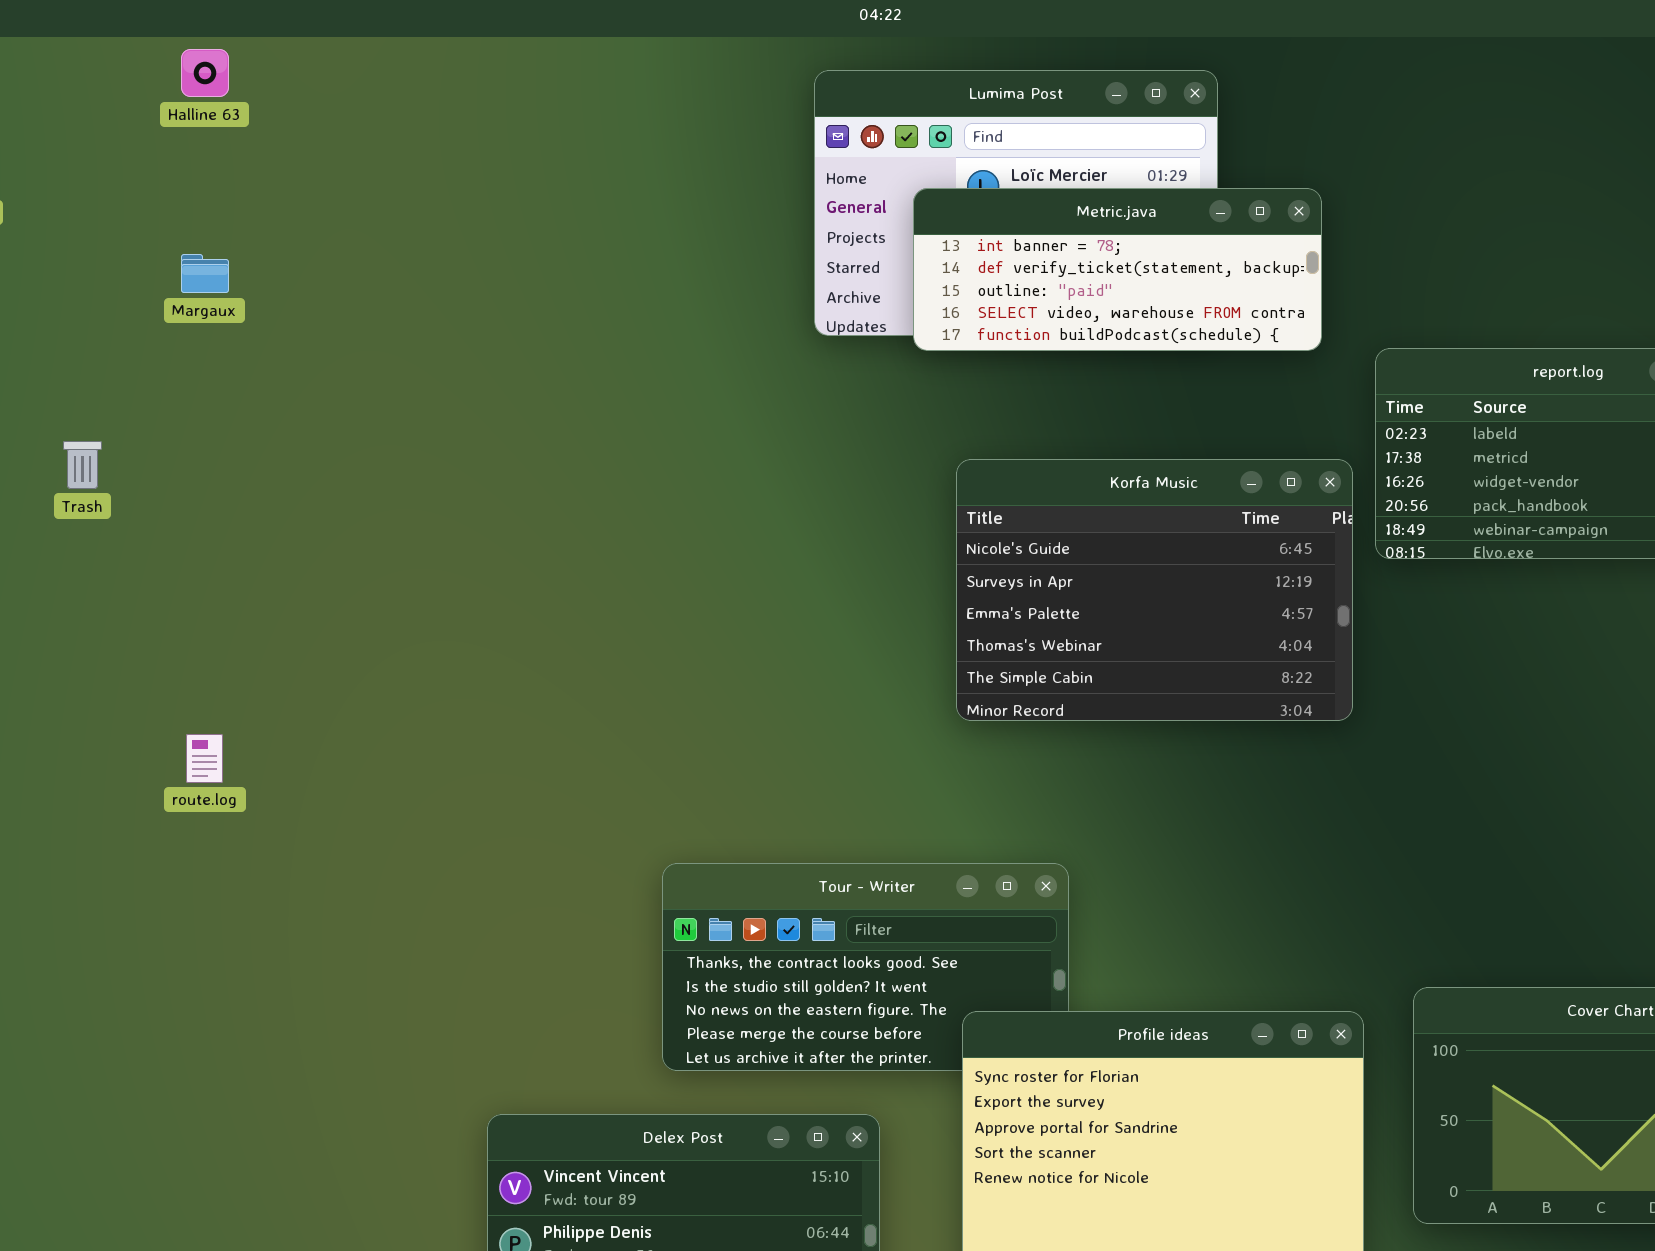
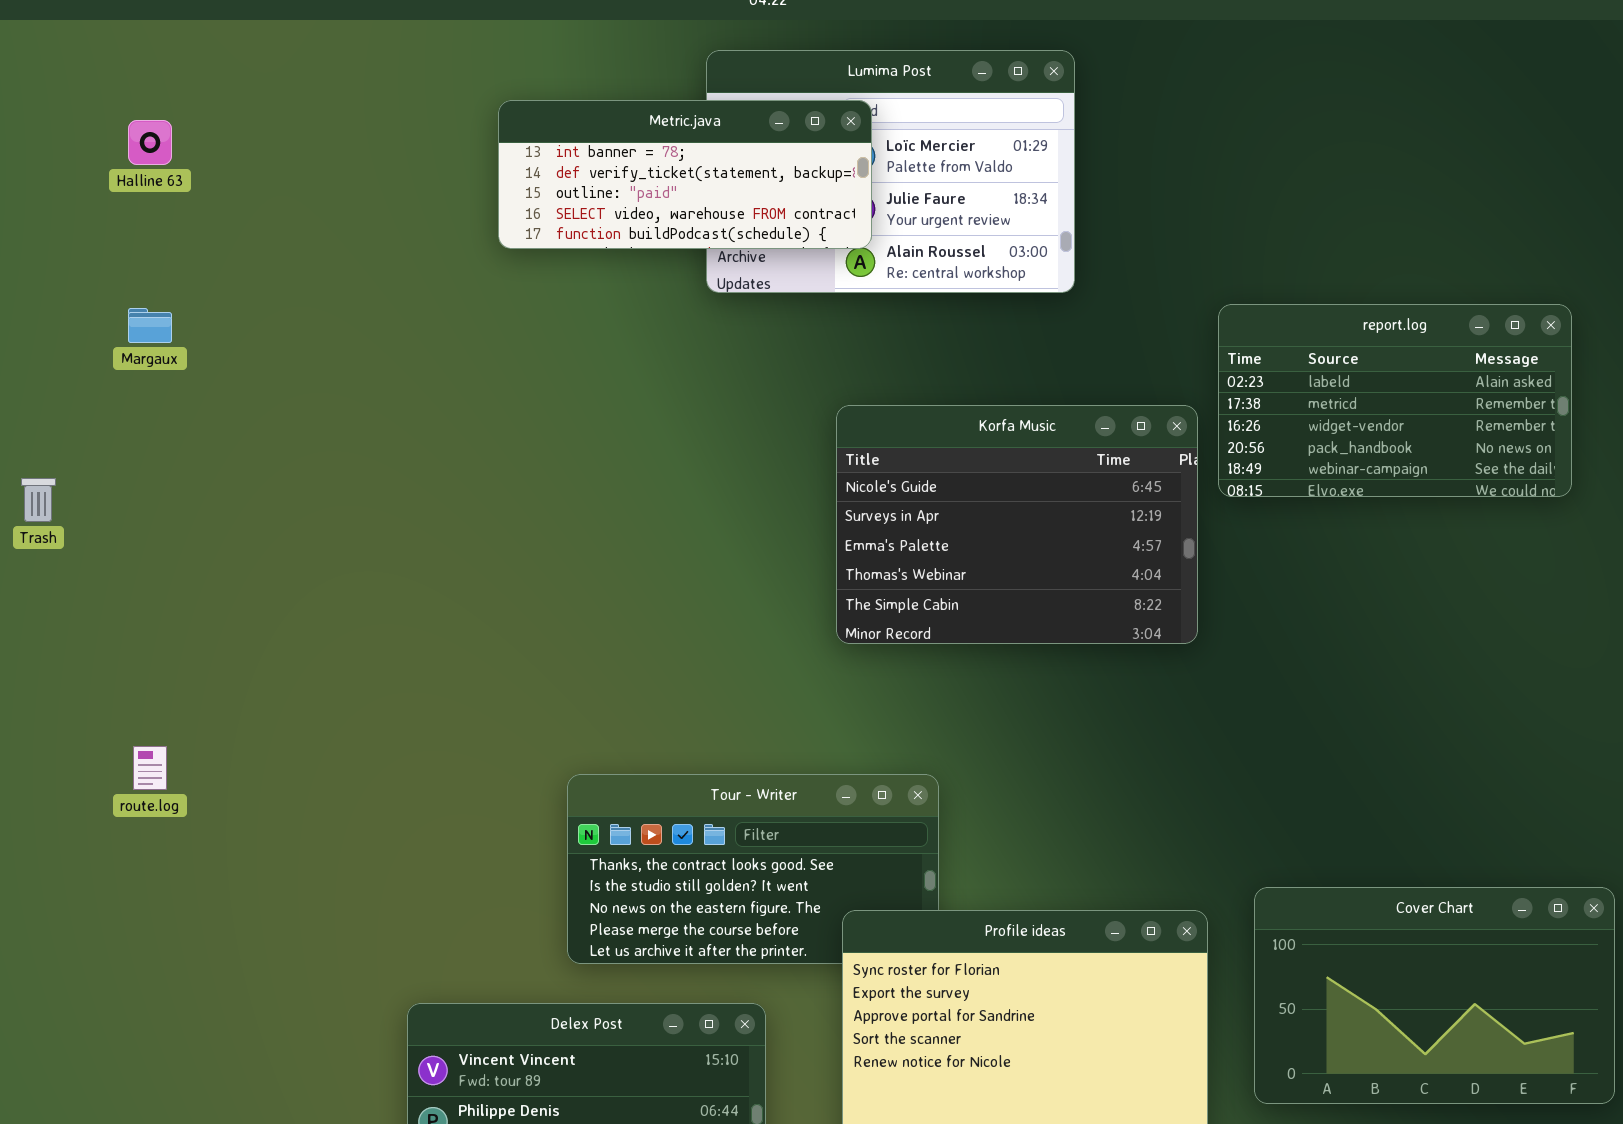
Halline 63: [181,49,229,97] -> [128,120,172,165], moved
Metric.java: [913,188,1322,351] -> [498,100,872,249], moved
Margaux: [181,254,229,293] -> [128,308,172,343], moved
Trash: [63,441,102,489] -> [21,478,56,522], moved
route.log: [186,734,223,783] -> [133,746,167,790], moved

